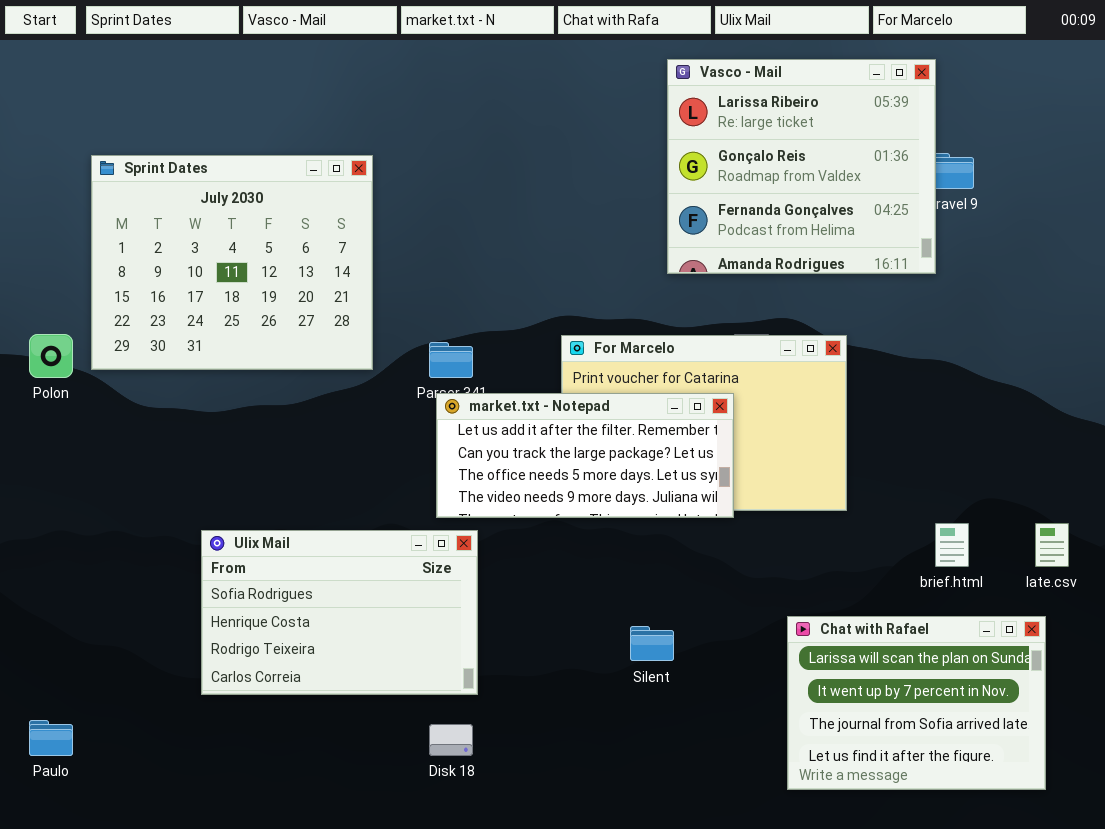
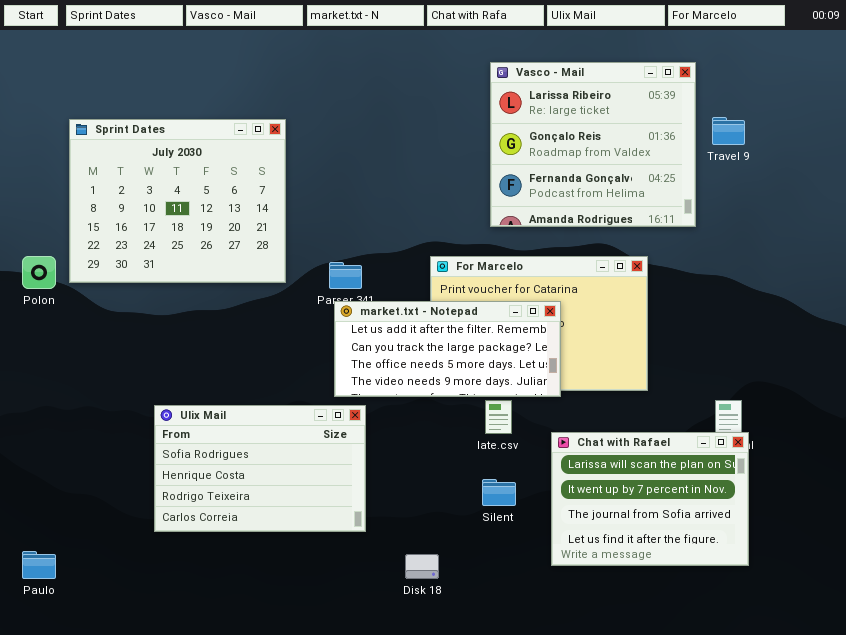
Vasco - Mail: [667,59,936,274] -> [490,62,696,227], moved
late.csv: [1035,523,1069,567] -> [485,400,512,434], moved
Chat with Rafael: [787,616,1046,790] -> [551,432,749,566], moved
Disk 18: [429,724,473,756] -> [405,554,439,579], moved

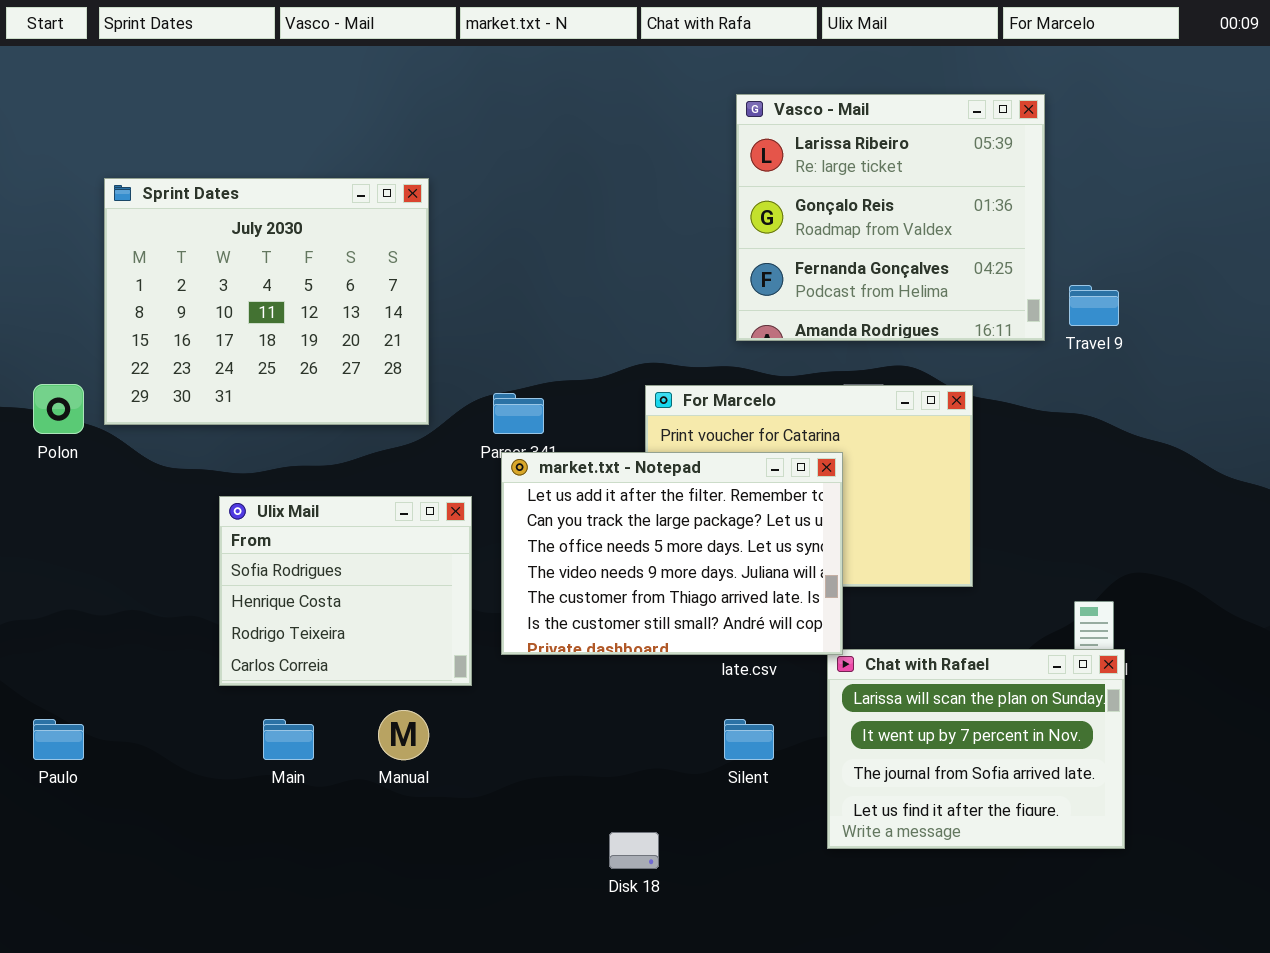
Travel 9: [712,117,745,145] -> [1069,285,1119,326], moved
market.txt - Notepad: [334,301,561,397] -> [501,452,843,655], resized
Ulix Mail: [154,405,366,532] -> [219,496,472,686], moved, resized
Paulo: [22,551,56,579] -> [33,719,84,760], moved

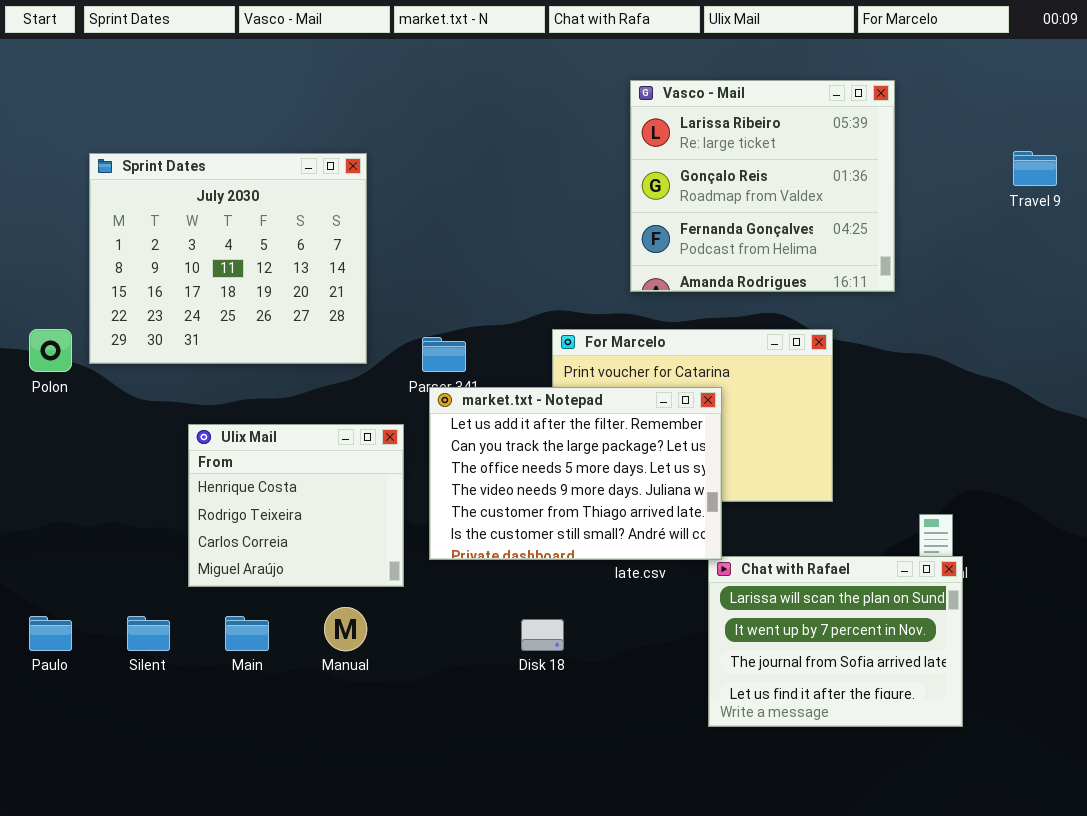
Travel 9: [1069,285,1119,326] -> [1013,151,1057,186], moved
Ulix Mail: [219,496,472,686] -> [188,424,404,587], scrolled down 1 row
Silent: [724,719,774,760] -> [127,616,170,651], moved
Disk 18: [609,832,659,869] -> [521,619,564,651], moved

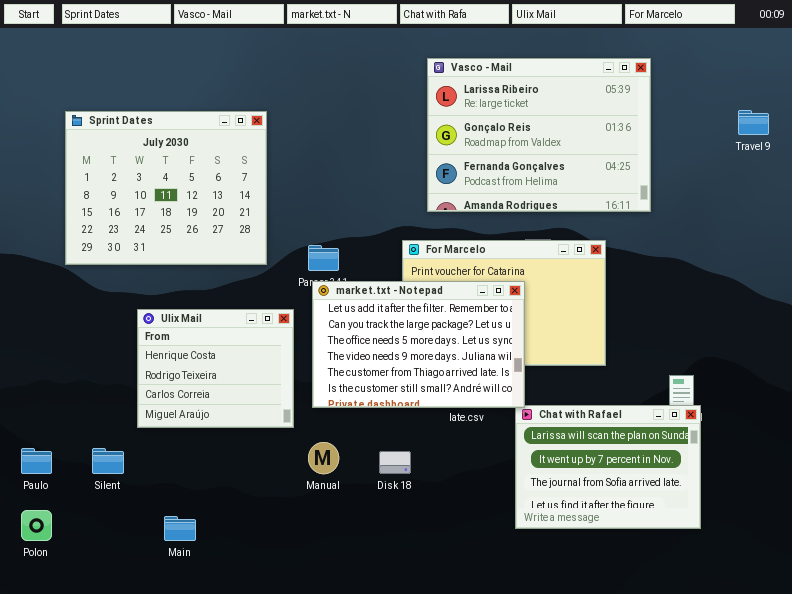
Vasco - Mail: [630,80,895,292] -> [427,58,651,212], resized
Polon: [29,329,72,372] -> [21,510,52,541], moved
Manual: [324,607,367,651] -> [308,442,339,474], moved
Main: [225,616,269,651] -> [164,516,196,541], moved

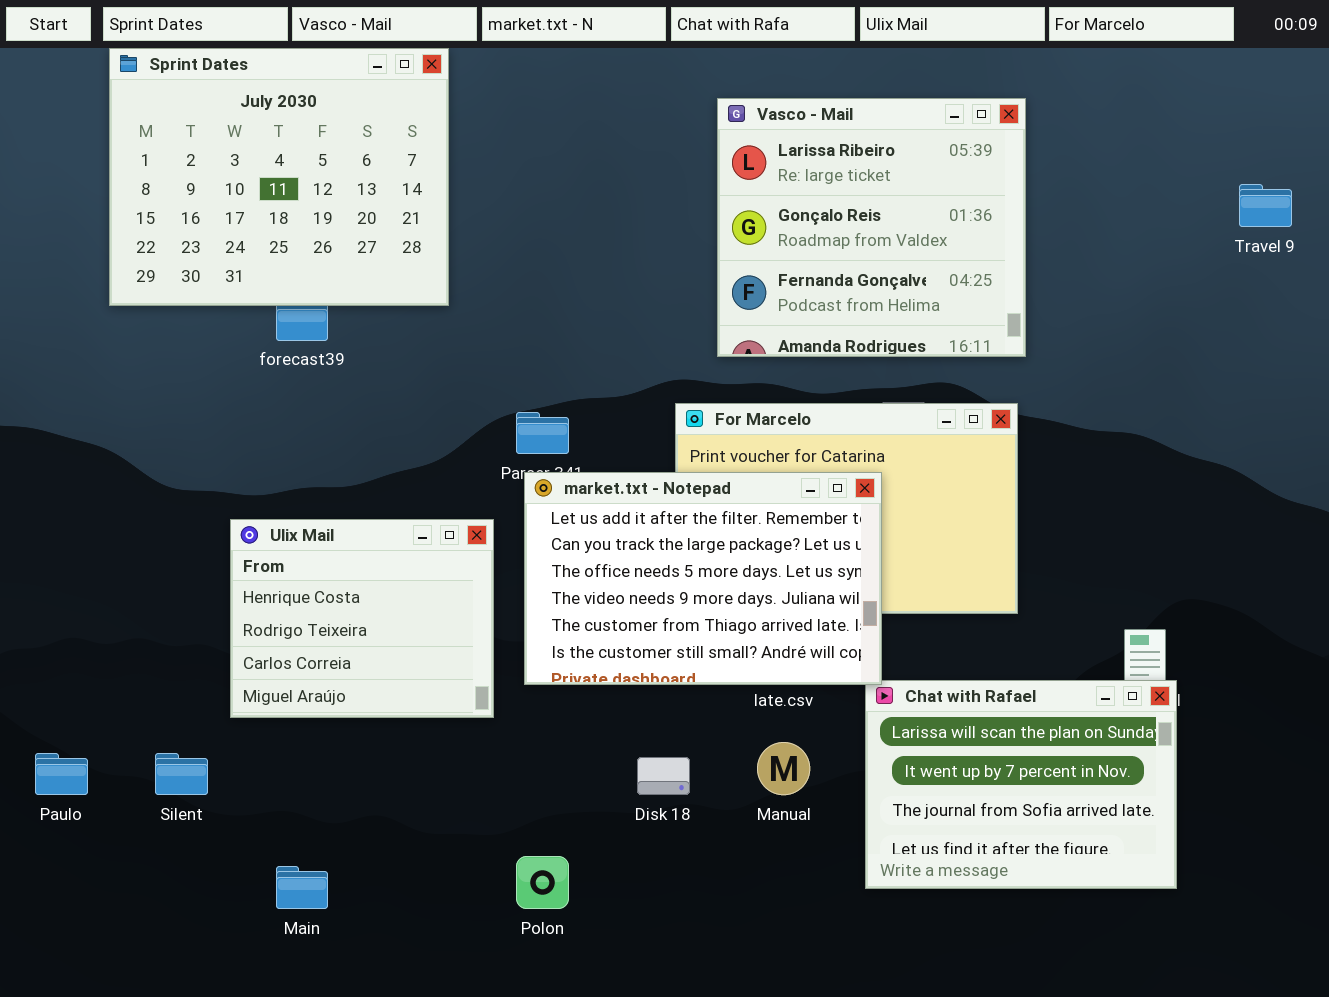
Vasco - Mail: [427,58,651,212] -> [717,98,1026,357], resized
Sprint Dates: [65,111,267,265] -> [109,48,449,306], moved
Manual: [308,442,339,474] -> [757,742,810,795], moved
Polon: [21,510,52,541] -> [516,856,569,909], moved

